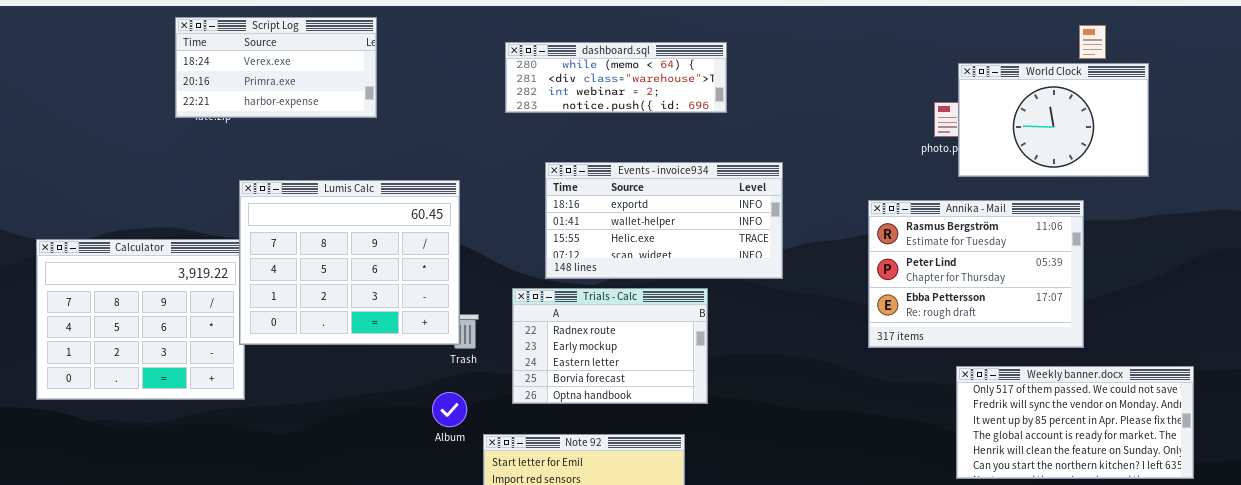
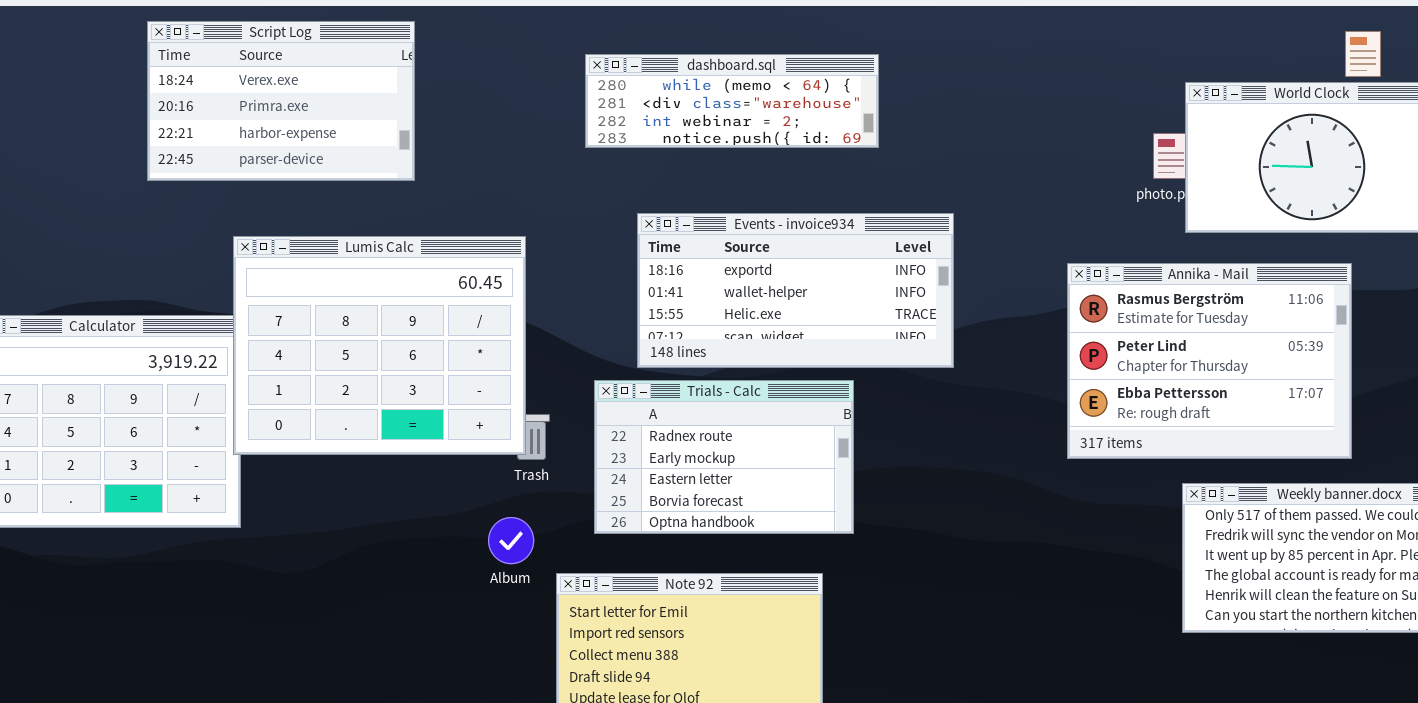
Script Log: [175,17,377,118] -> [147,21,415,181], resized

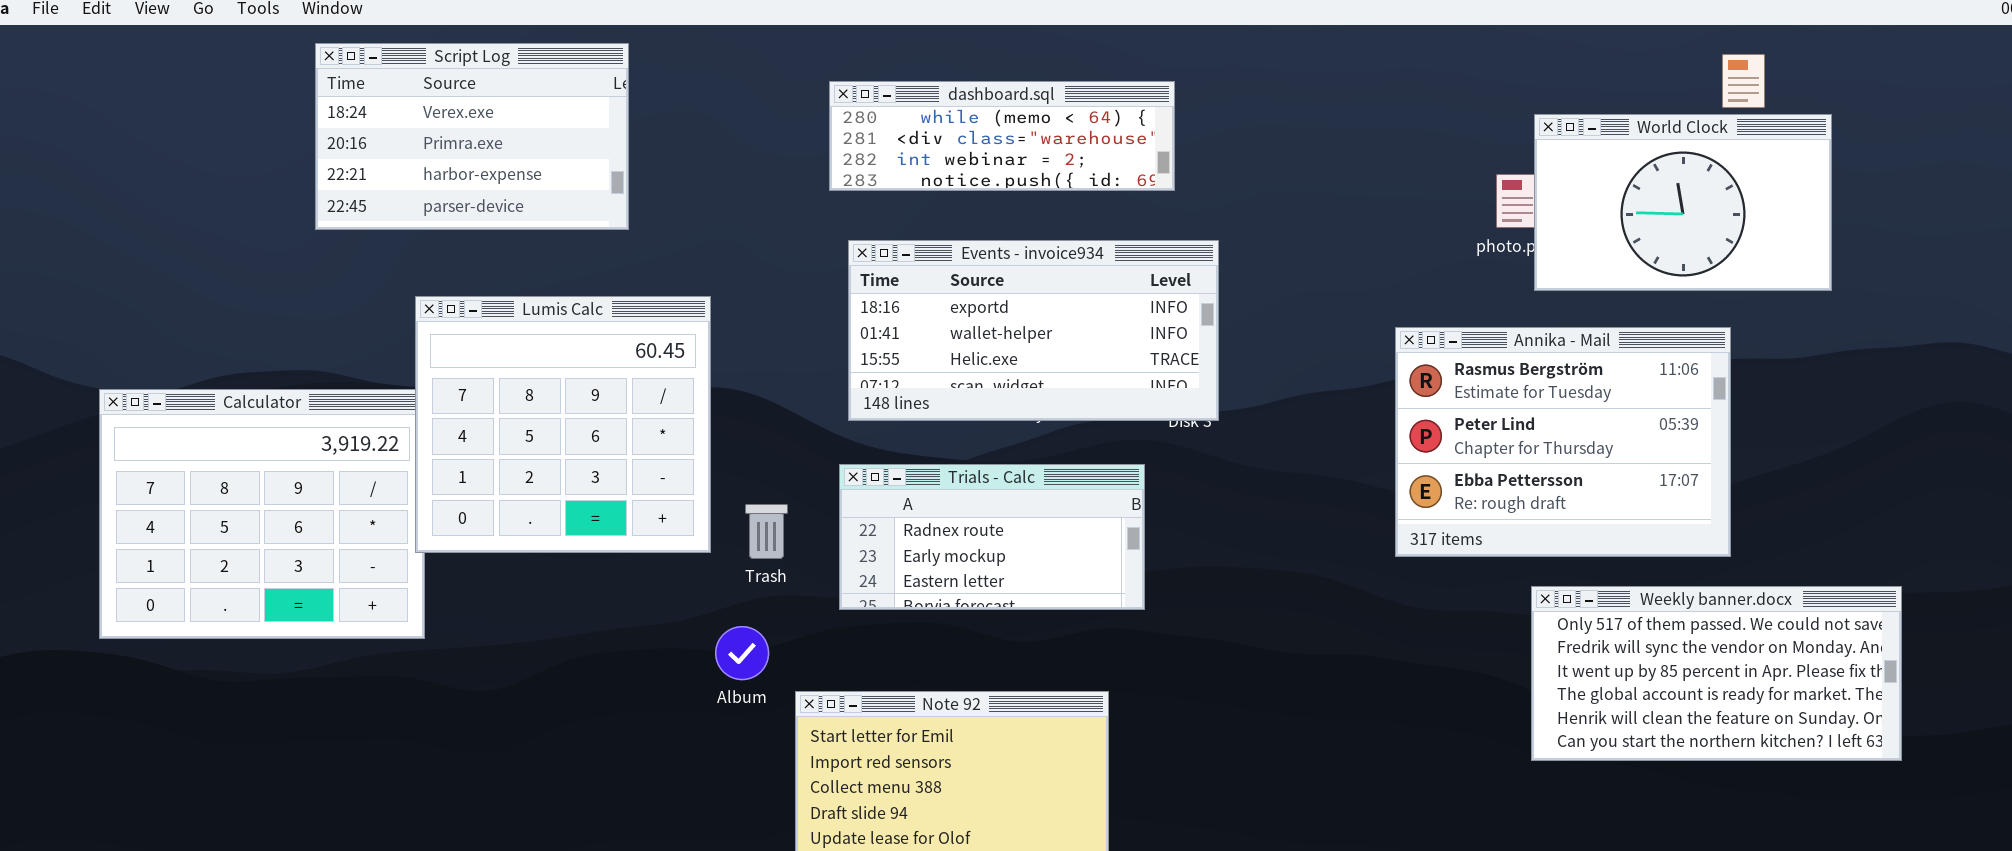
Events - invoice934: [637,213,954,368] -> [848,240,1219,421], moved
Lumis Calc: [233,236,526,455] -> [415,296,711,553], resized
Trials - Calc: [594,380,854,534] -> [839,464,1145,610], resized

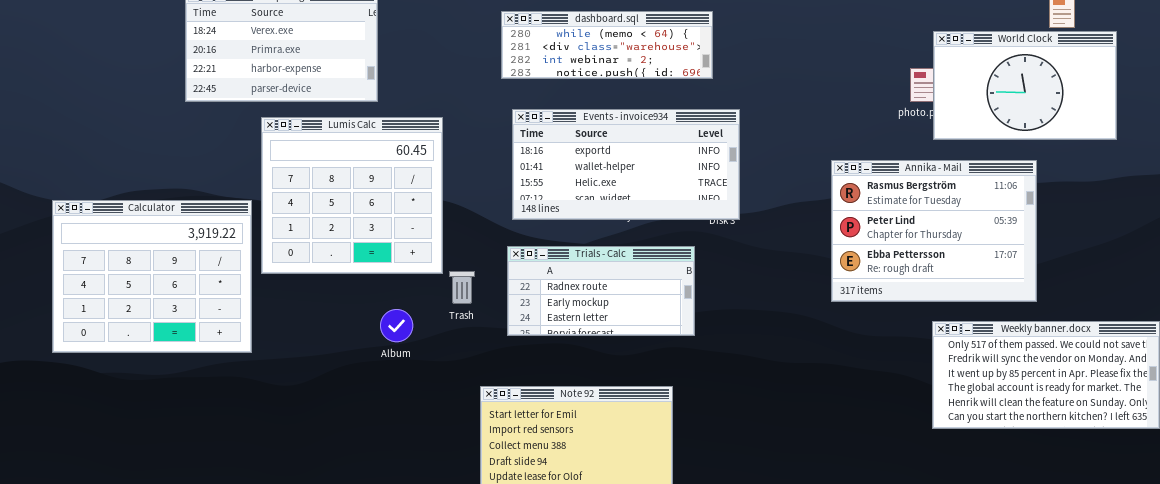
Lumis Calc: [415,296,711,553] -> [261,117,443,274], moved
Annika - Mail: [1395,327,1731,557] -> [831,160,1037,302], moved
Album: [715,626,769,680] -> [380,309,413,342], moved

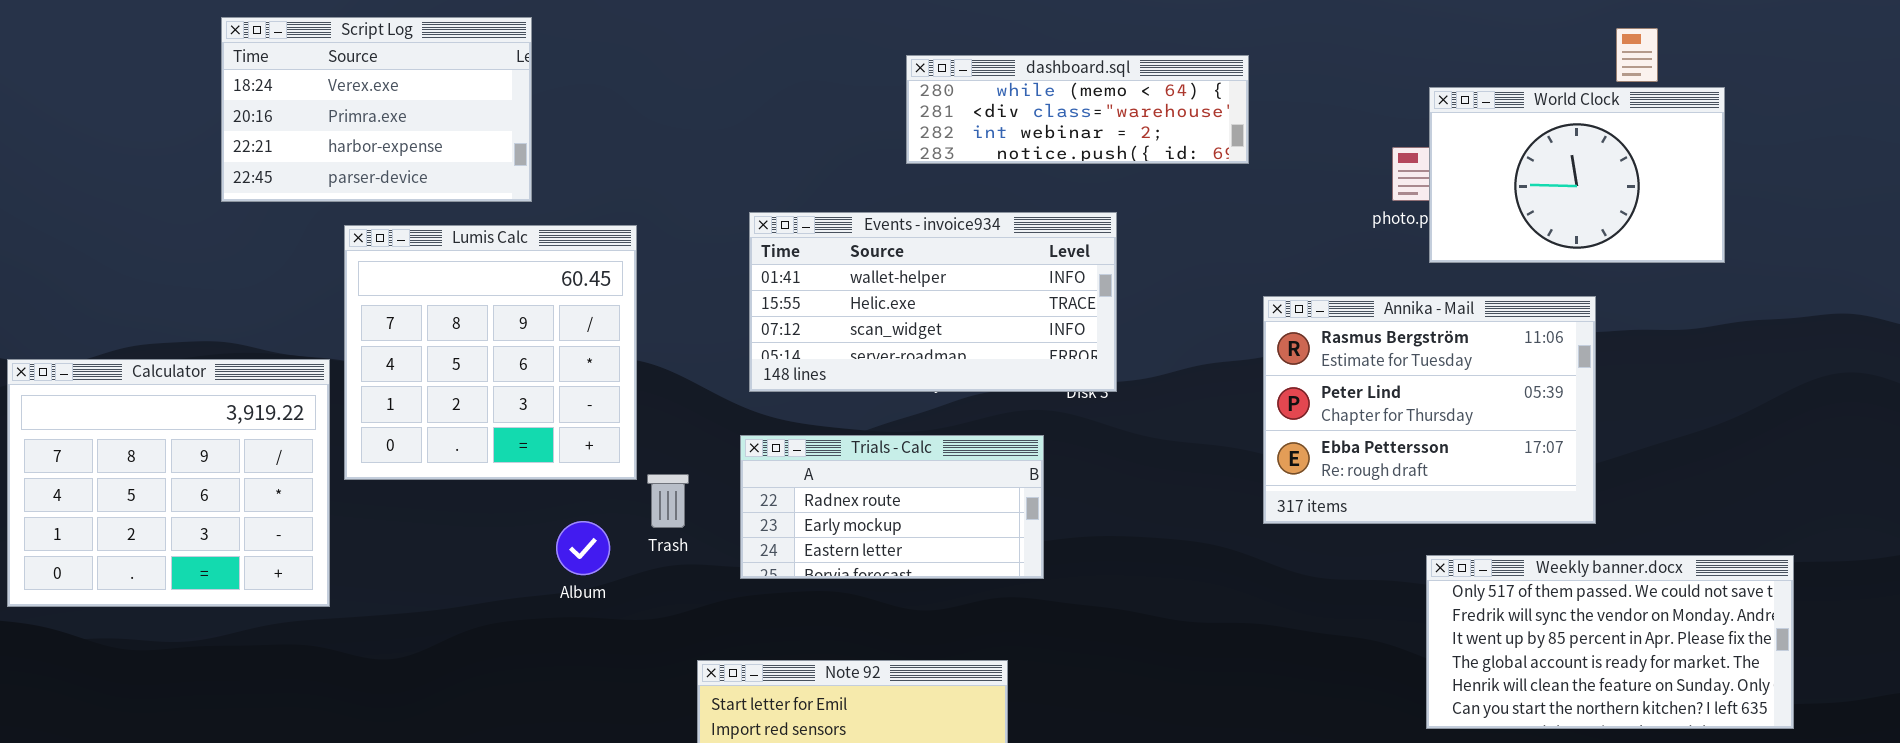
dashboard.sql: [501,11,713,79] -> [906,55,1249,164], moved
Events - invoice934: [512,109,740,220] -> [749,212,1117,392], scrolled down 1 row
Album: [380,309,413,342] -> [556,521,610,575], moved

